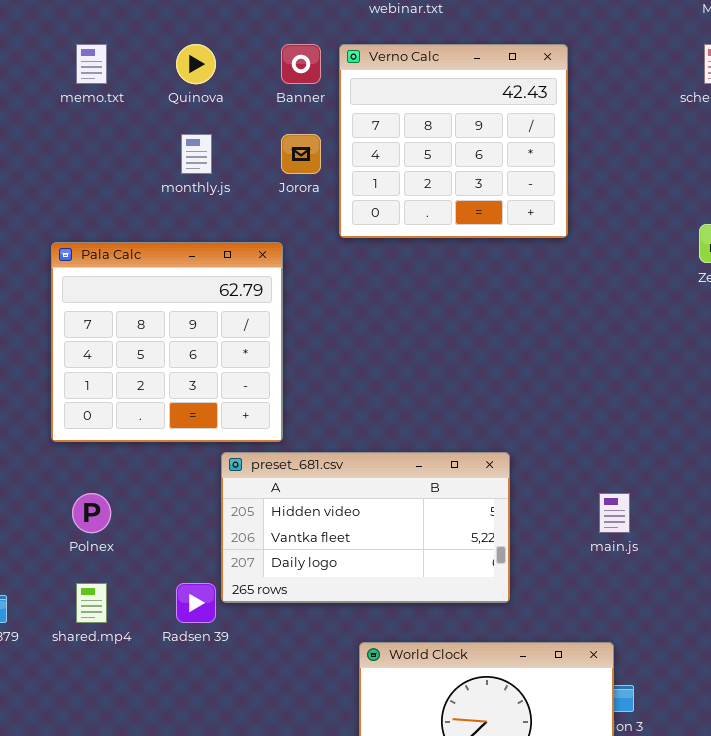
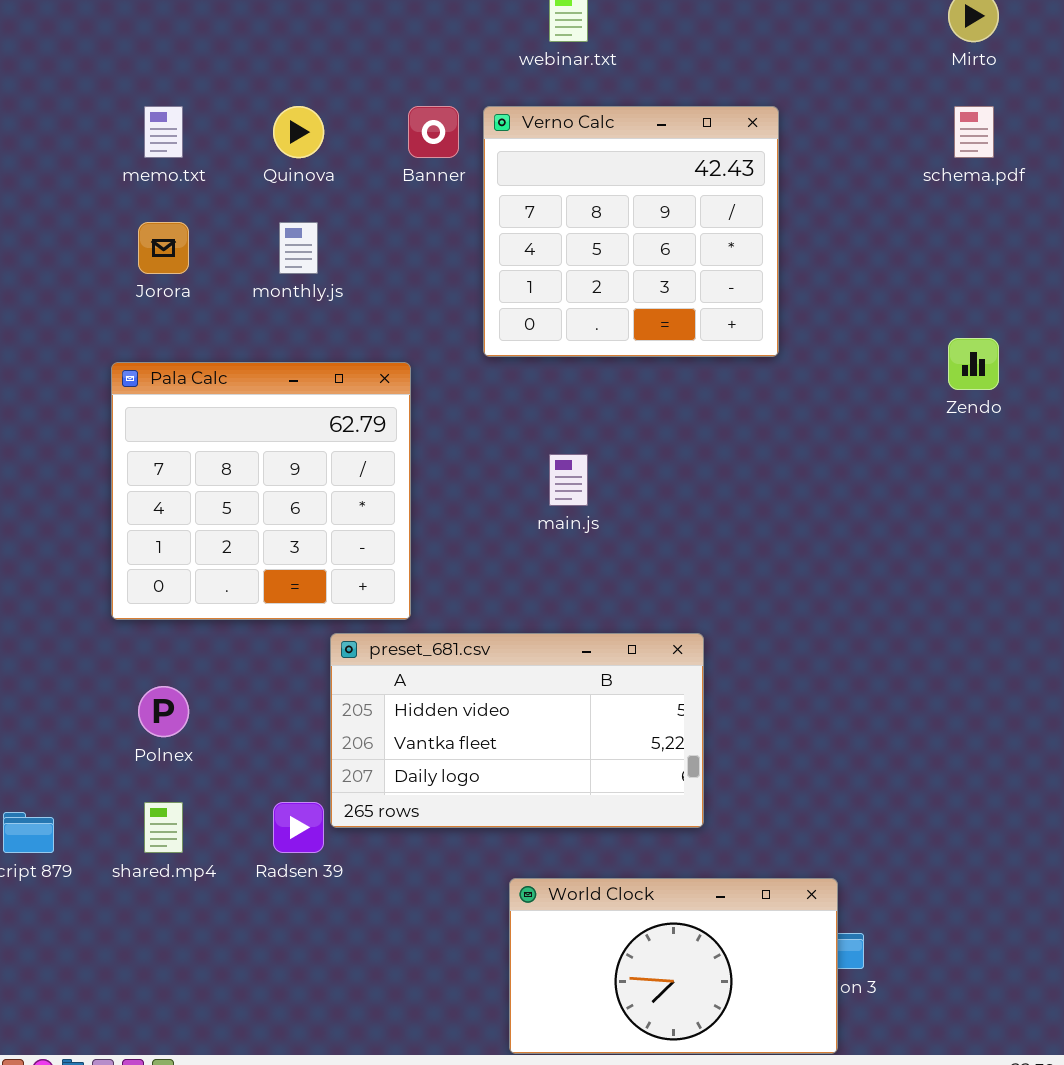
Jorora: [281,134,321,174] -> [138,222,189,274], moved
main.js: [599,493,630,533] -> [549,454,588,506], moved

